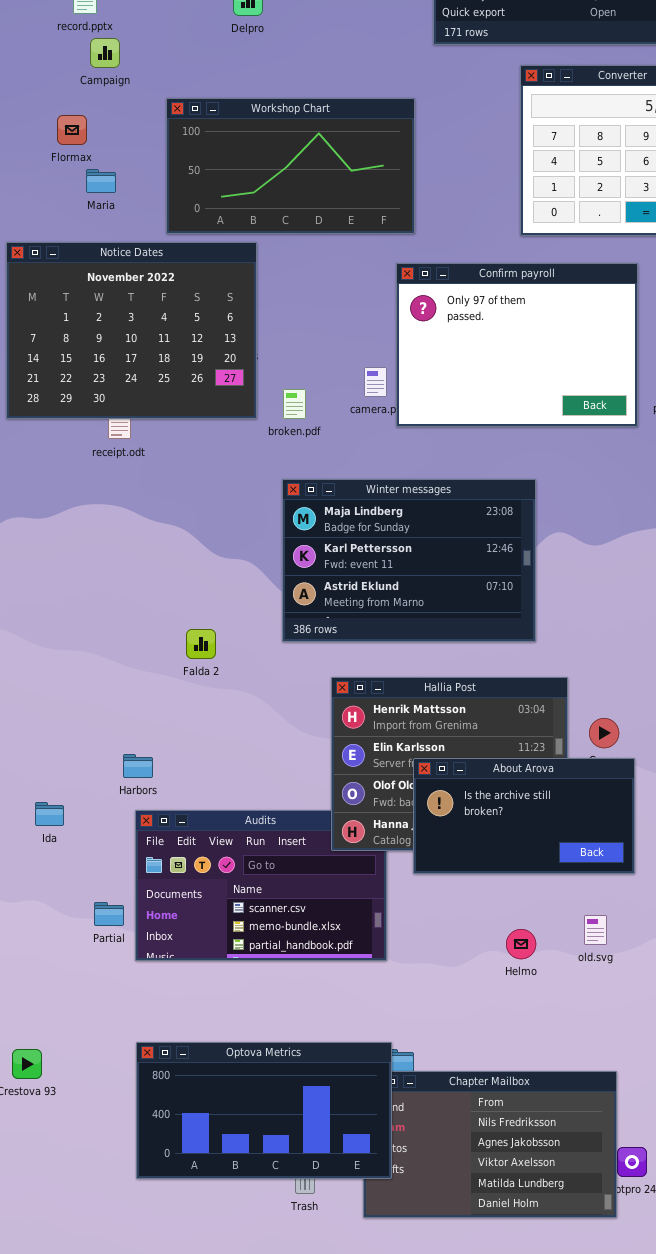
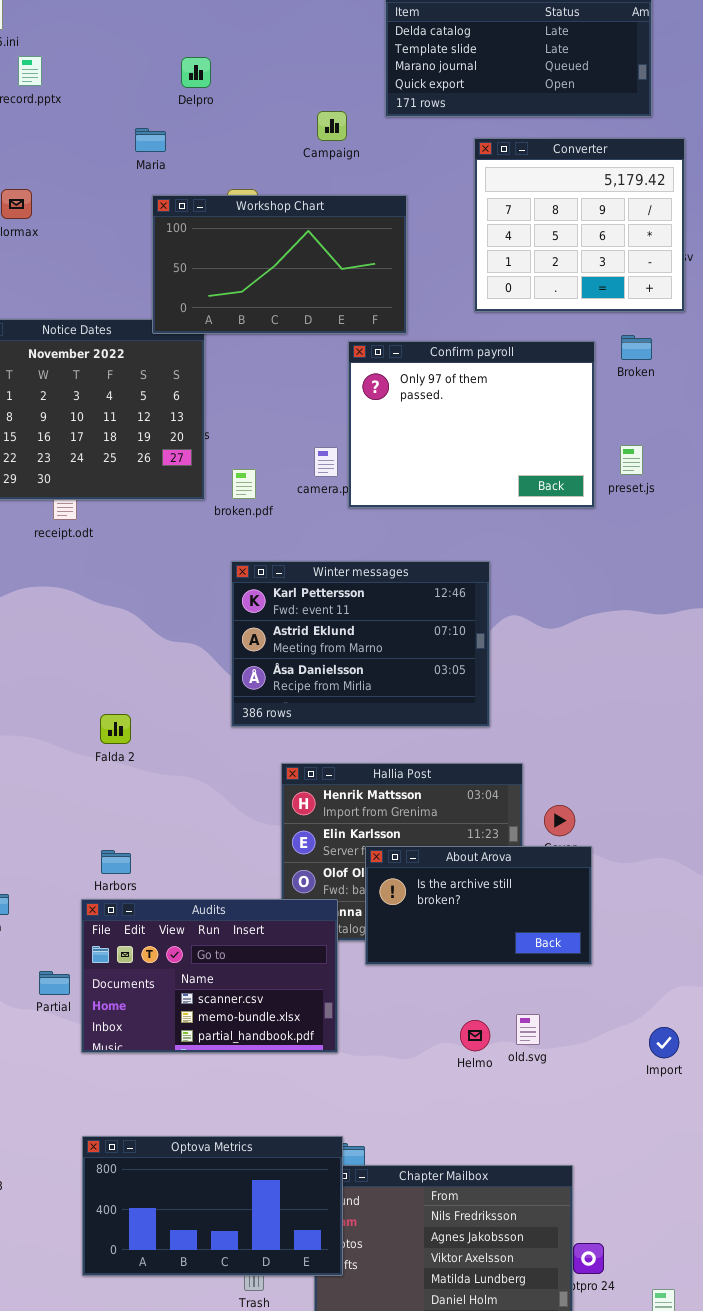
Campaign: [90,38,120,68] -> [317,111,347,141], moved
Workshop Chart: [166,98,415,234] -> [152,195,407,334], moved
Maria: [86,169,116,193] -> [135,128,166,152], moved
Winter messages: [282,479,536,642] -> [231,561,490,727], scrolled down 1 row
Falda 2: [186,629,216,659] -> [100,714,131,744], moved
Harbors: [123,754,153,778] -> [101,850,131,874], moved
Audits: [135,810,387,961] -> [81,899,338,1053], raised
Partial: [94,902,124,926] -> [39,971,70,995], moved
old.svg: [584,915,607,945] -> [516,1014,540,1045], moved

